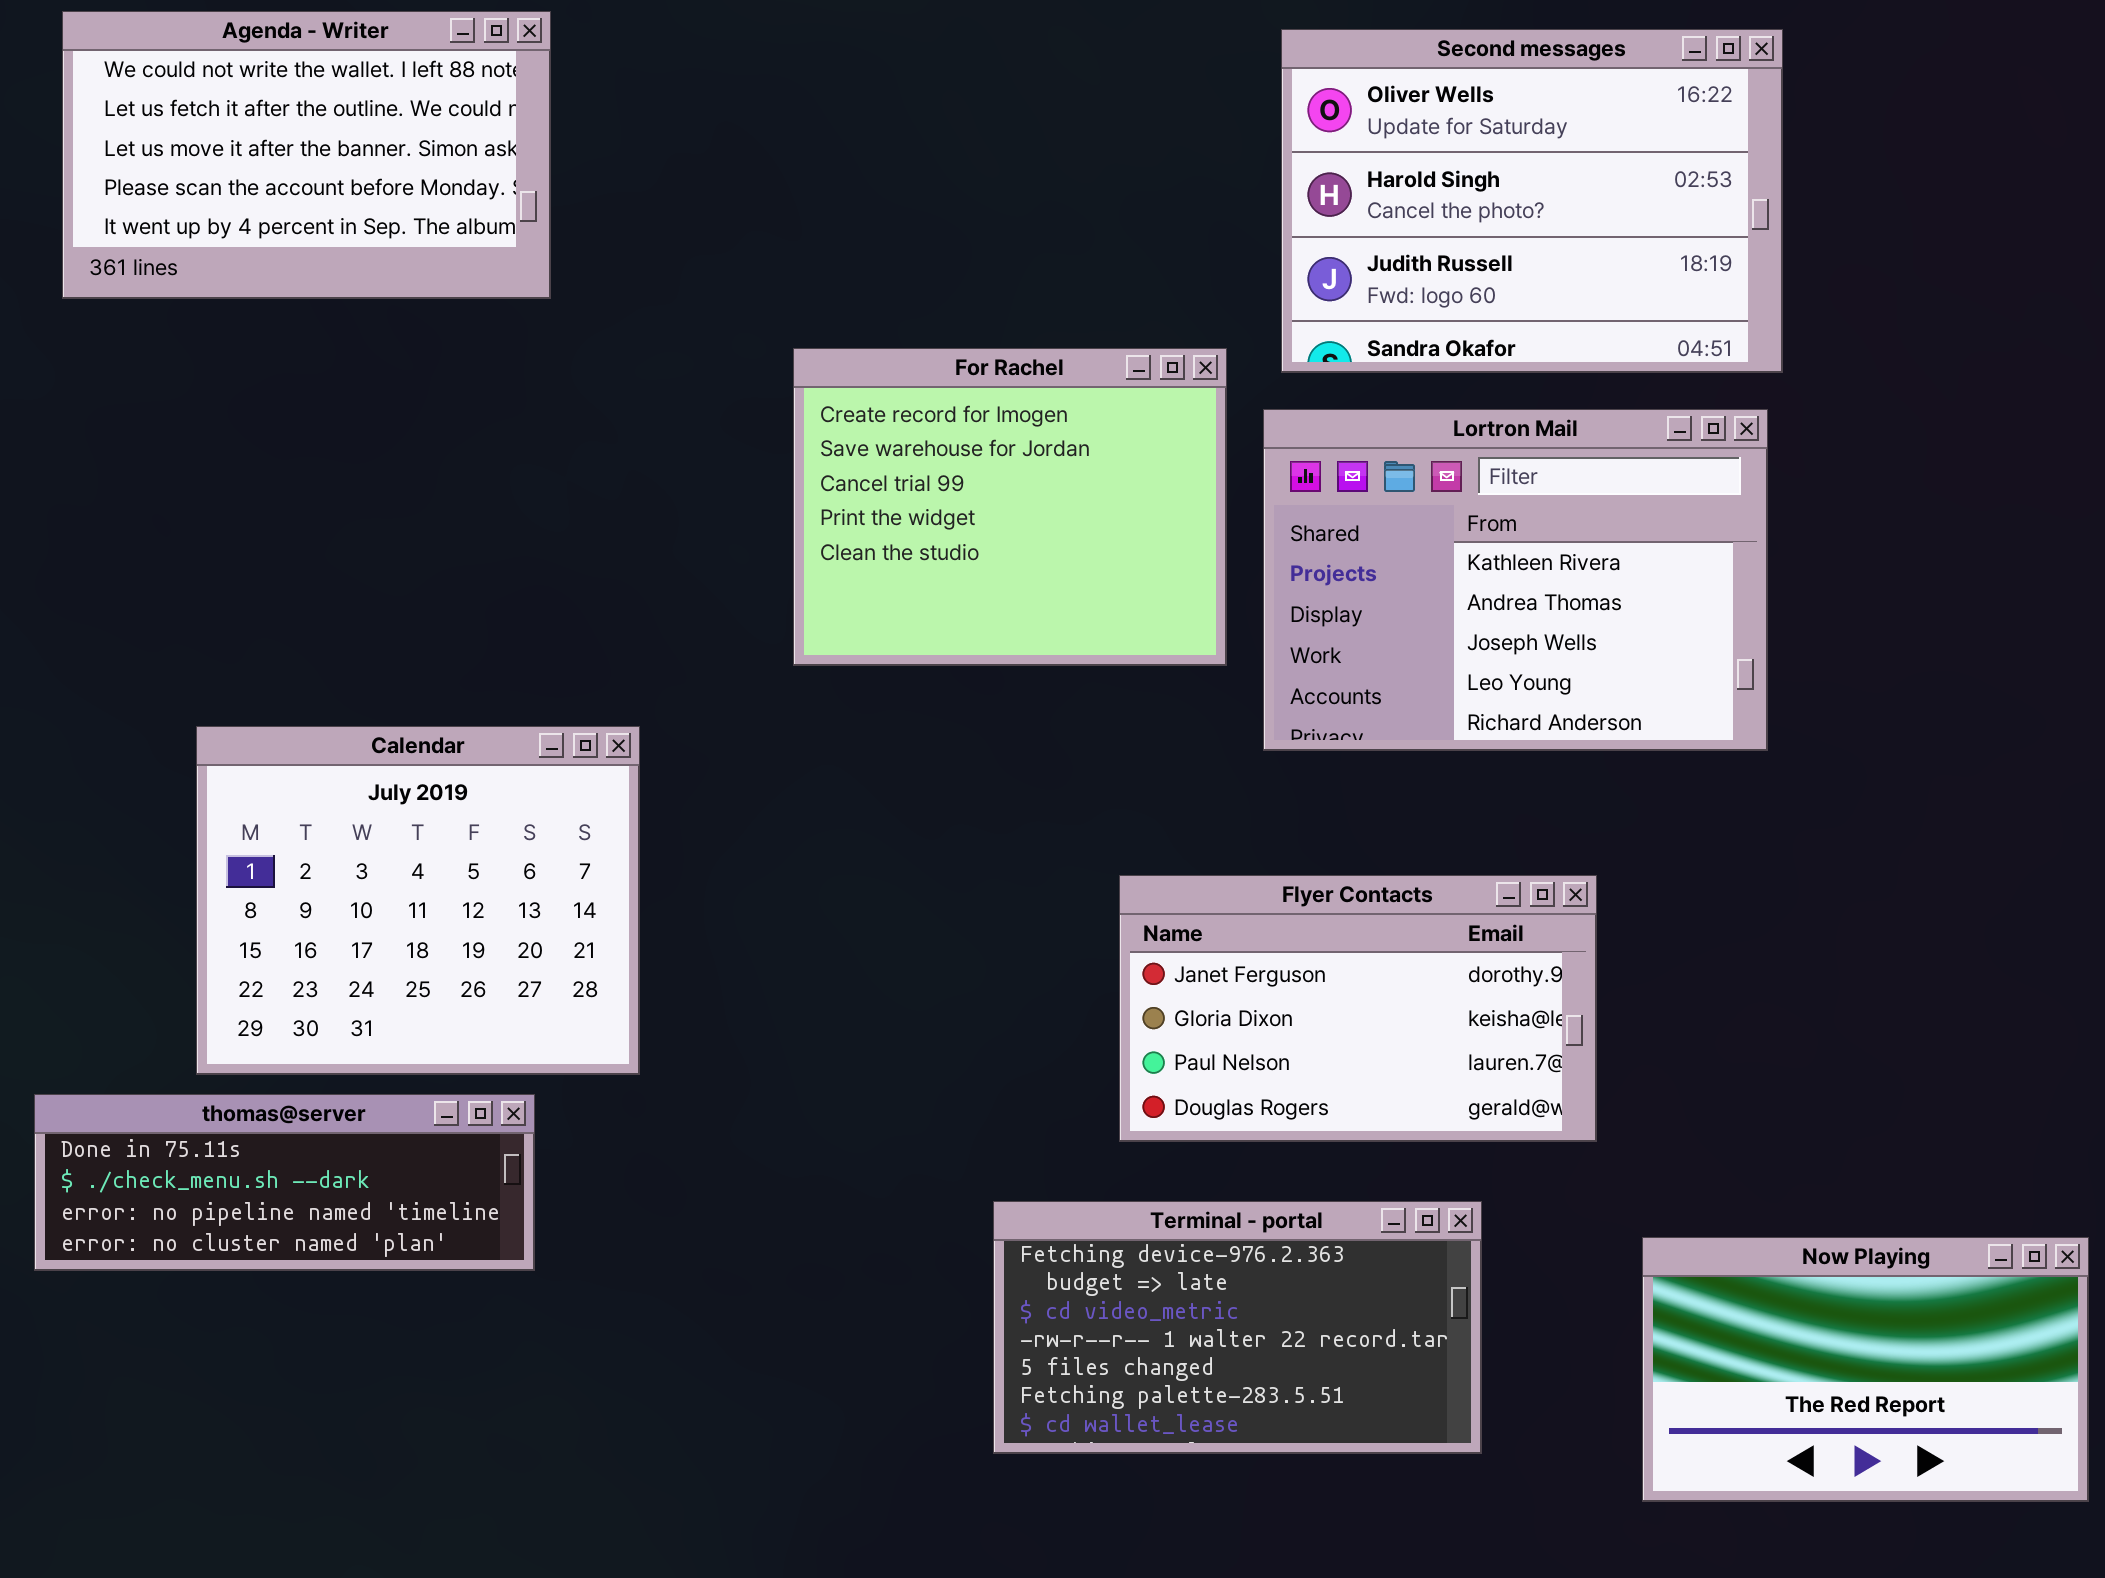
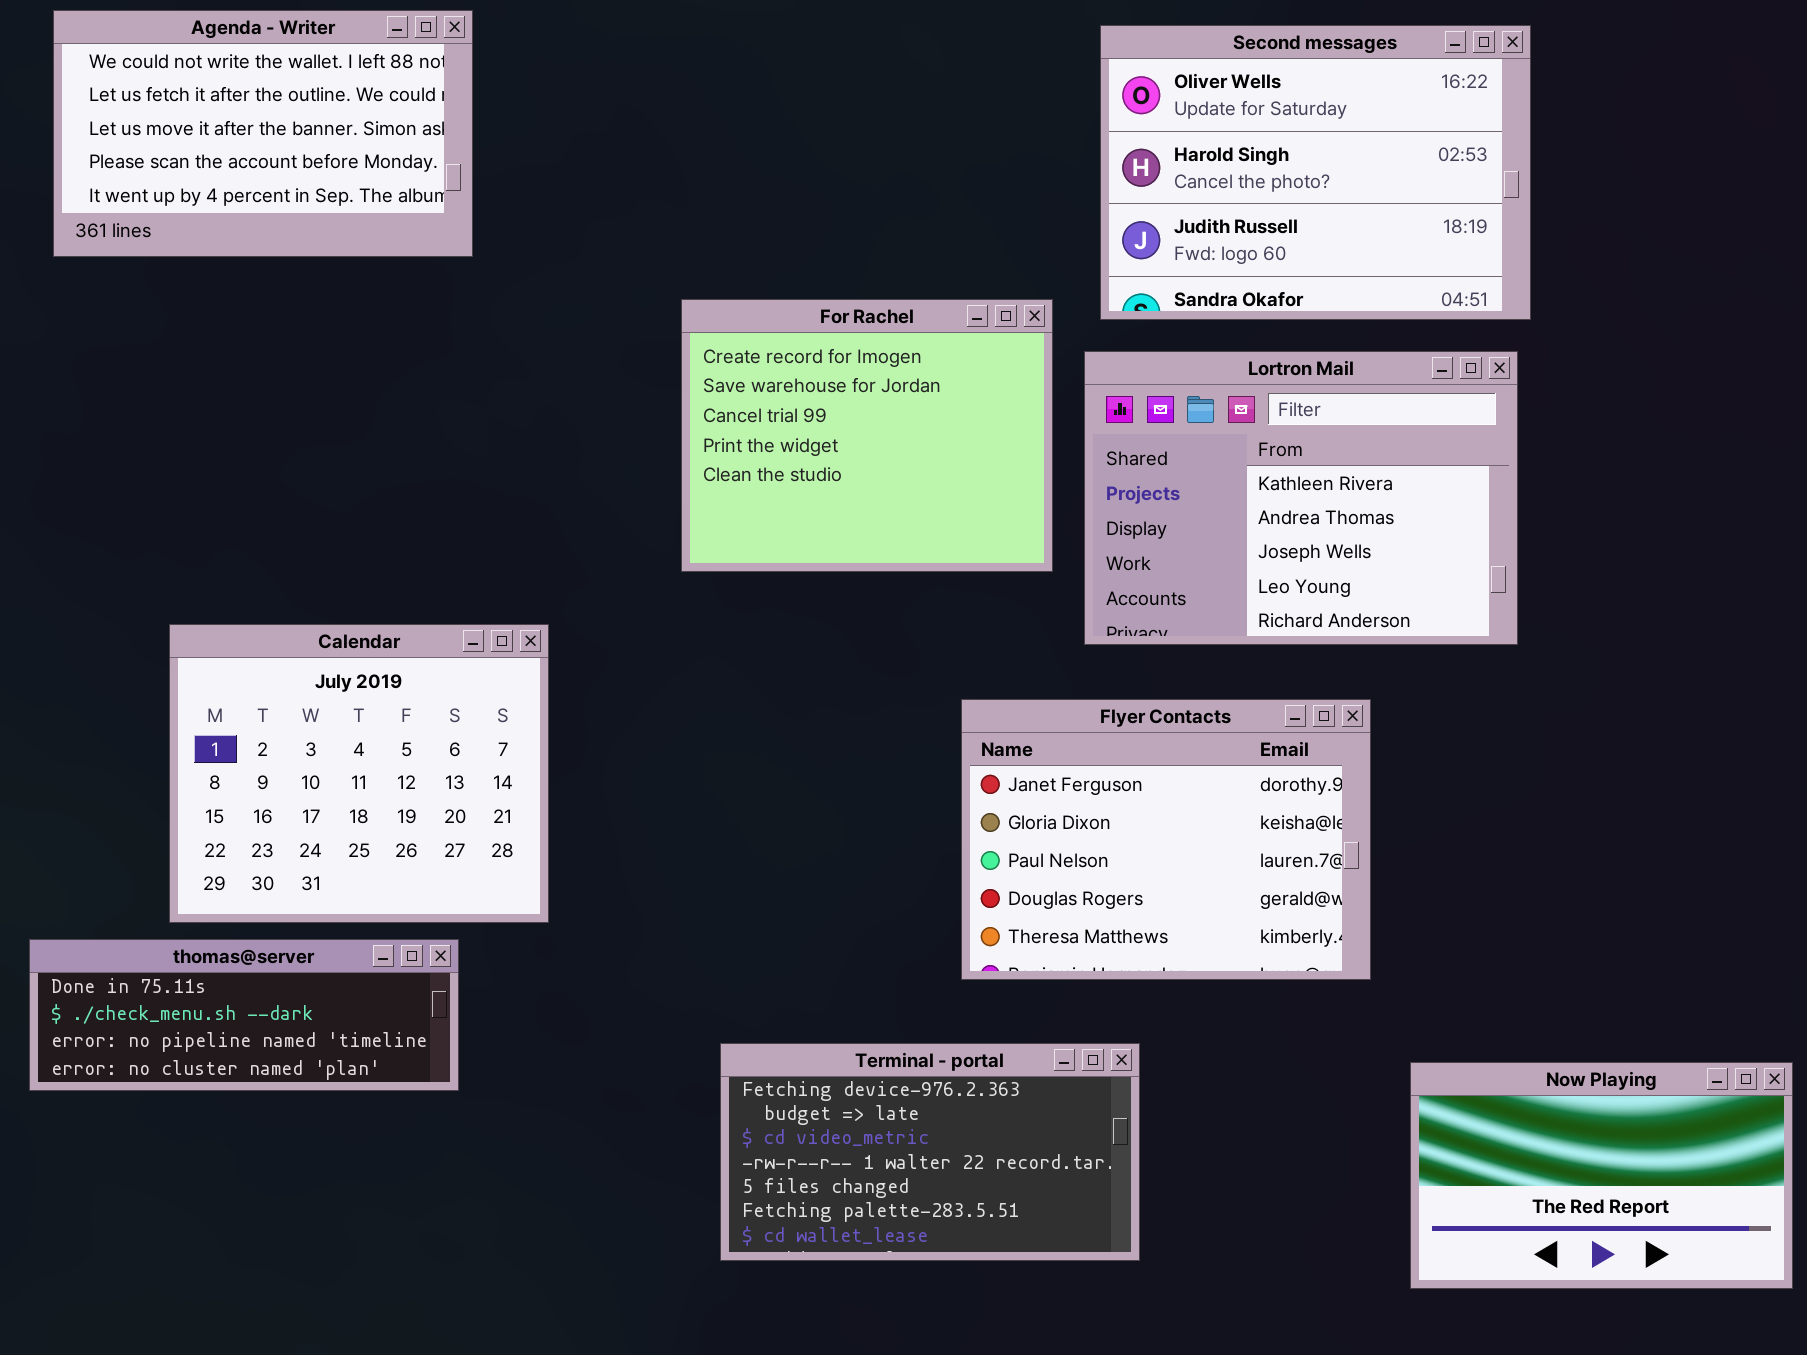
Flyer Contacts: [1119,875,1597,1142] -> [961,699,1371,980], resized
Terminal - portal: [993,1201,1482,1454] -> [720,1043,1140,1261], moved

